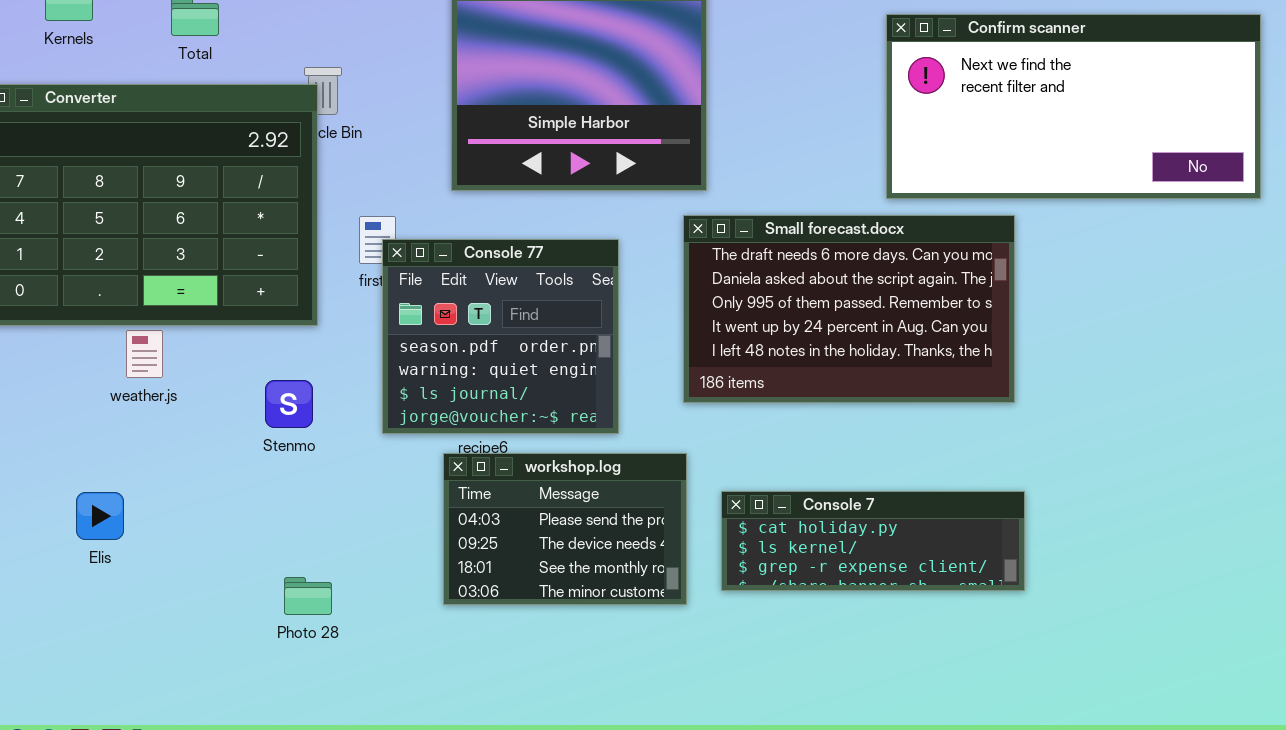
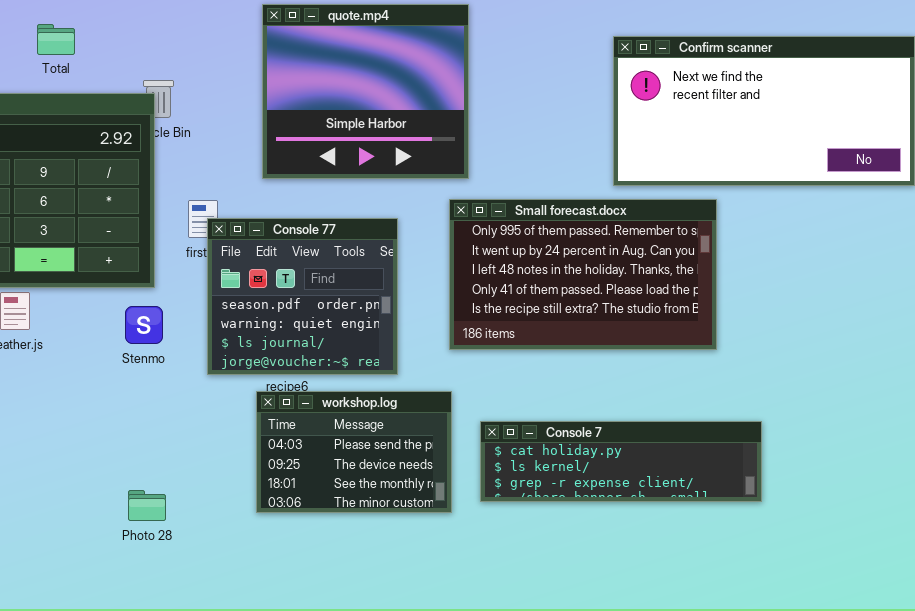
Small forecast.docx: [683,215,1015,403] -> [449,199,717,350], scrolled down 2 rows
Stenmo: [265,380,313,428] -> [125,306,163,344], moved
Console 7: [721,491,1025,591] -> [480,421,762,502], resized

